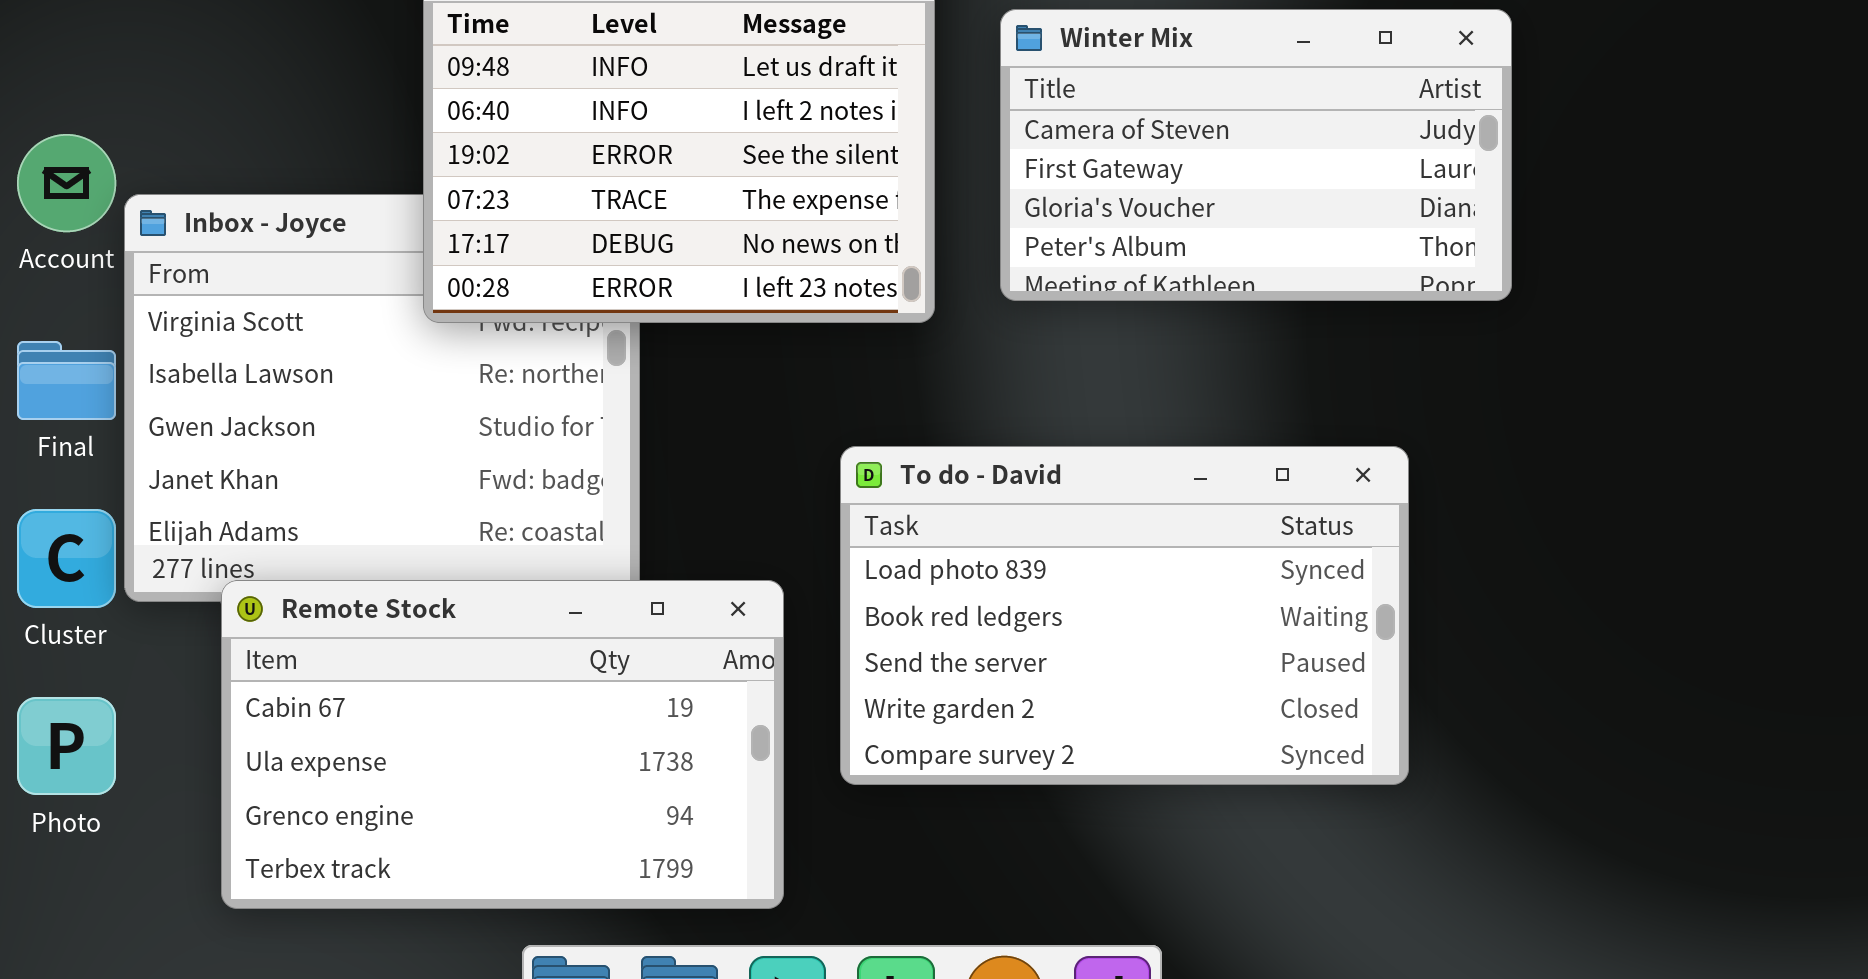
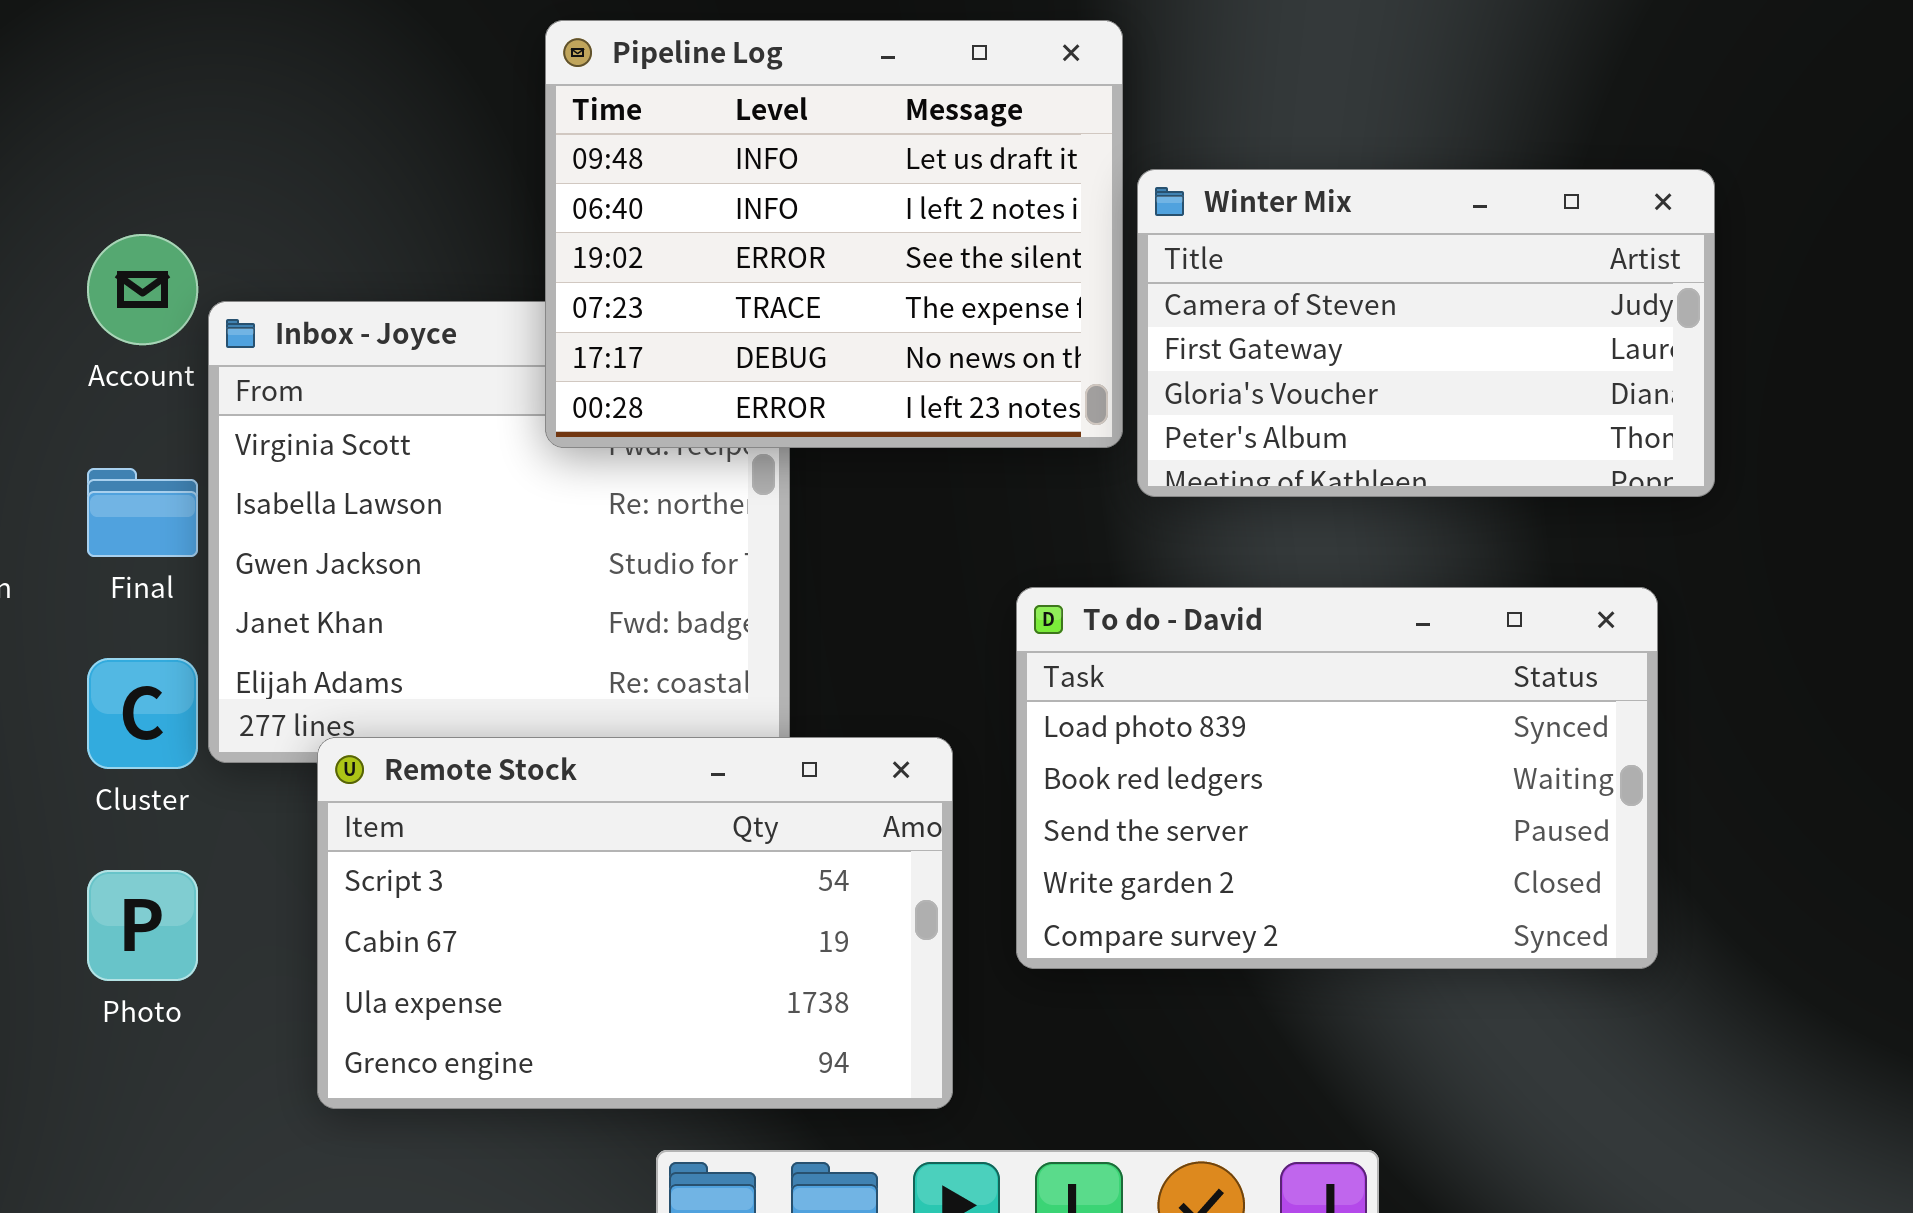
Winter Mix: [1000,9,1512,301] -> [1137,169,1715,497], moved
Remote Stock: [221,580,784,909] -> [317,737,953,1109], scrolled up 1 row

